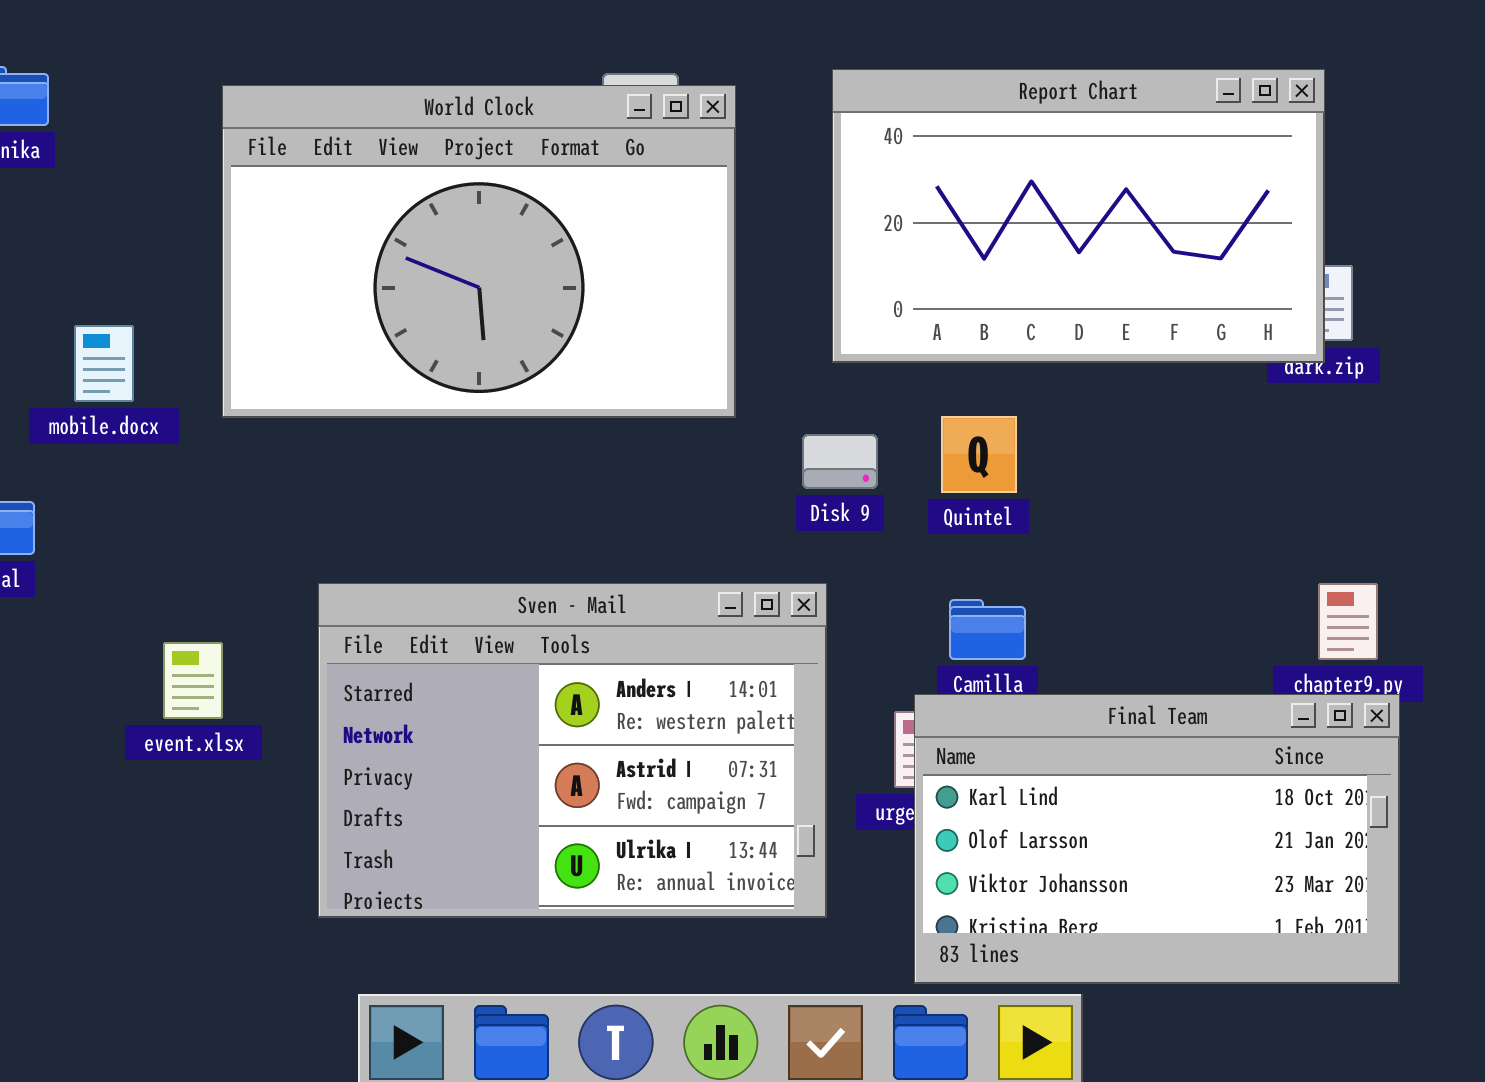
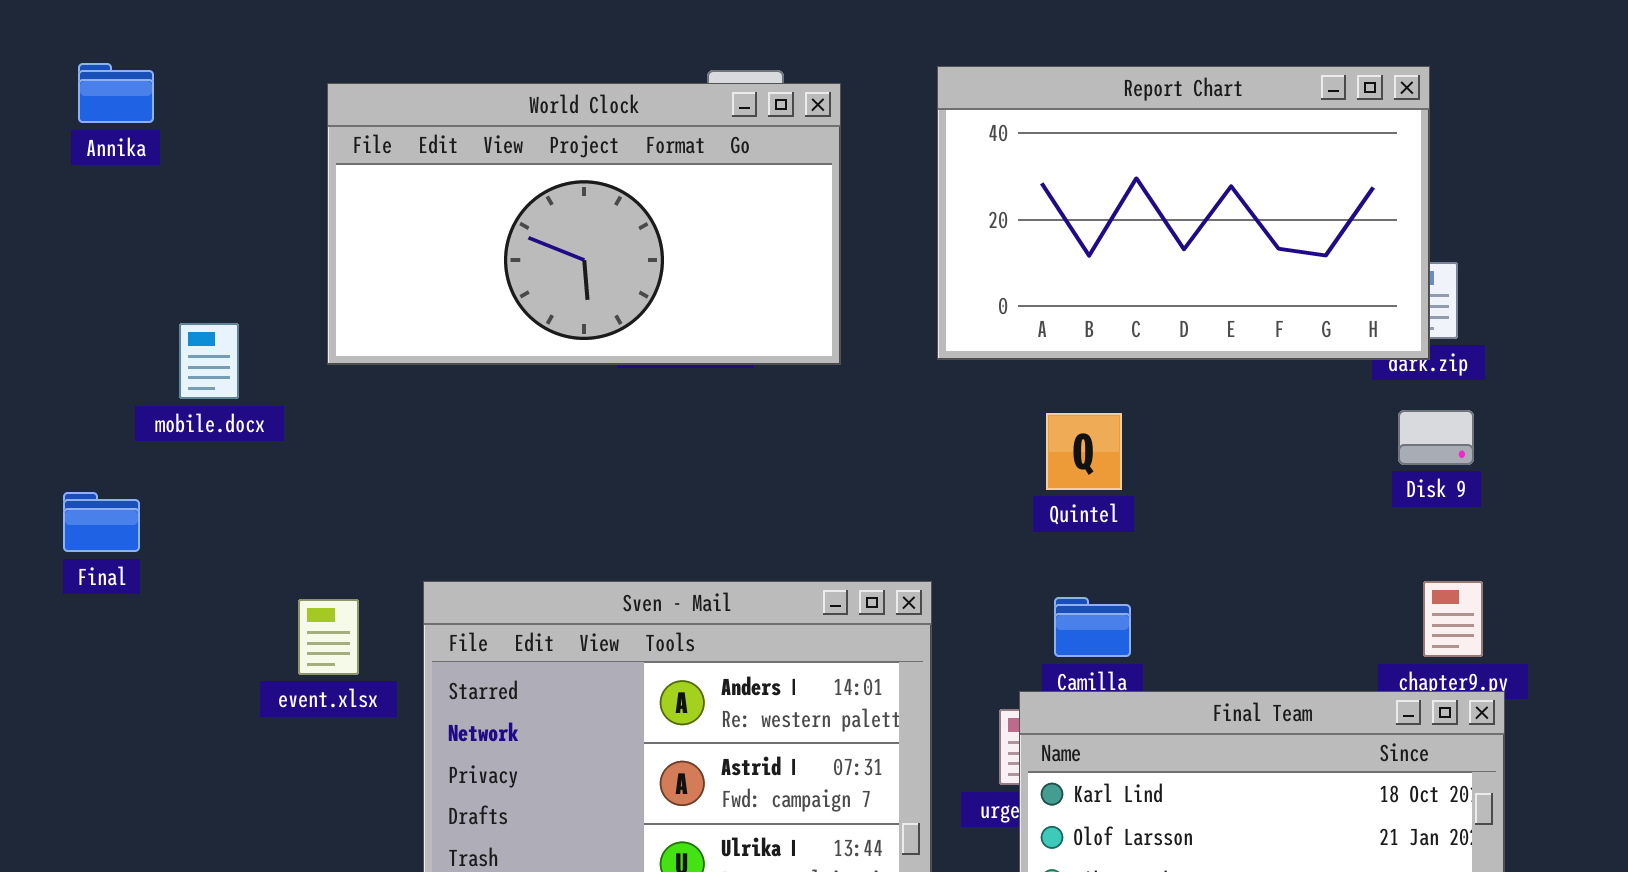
World Clock: [222,85,736,418] -> [327,83,841,365], resized
Disk 9: [802,434,878,489] -> [1398,410,1474,465], moved
event.xlsx: [163,642,223,719] -> [298,599,359,675], moved

